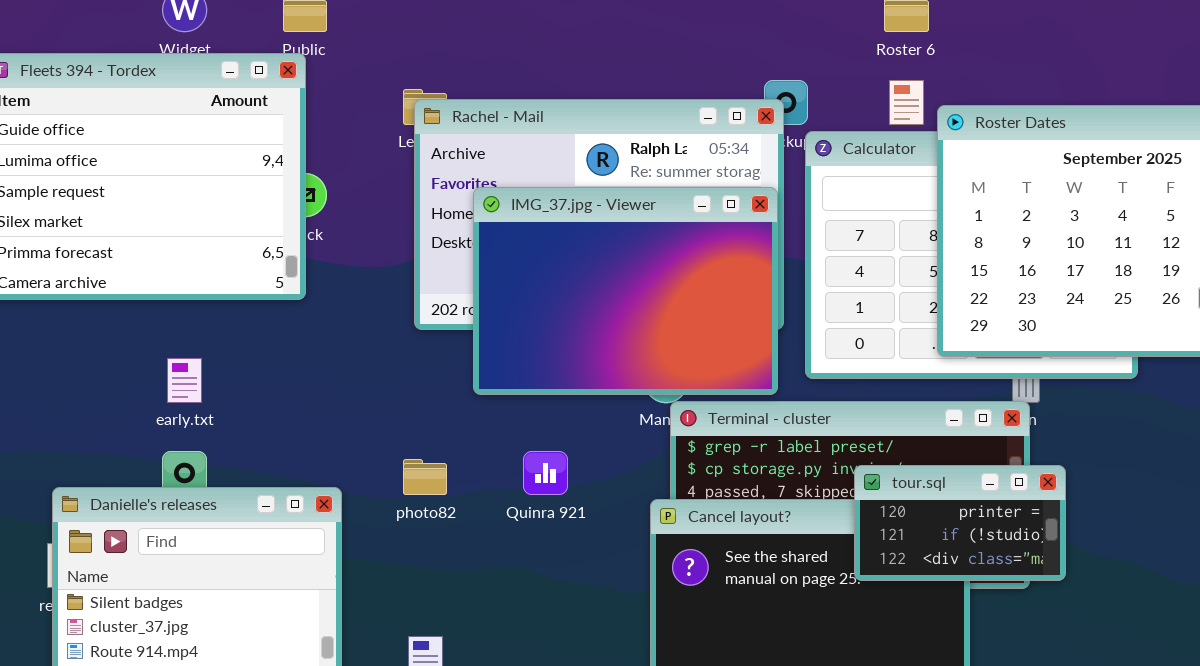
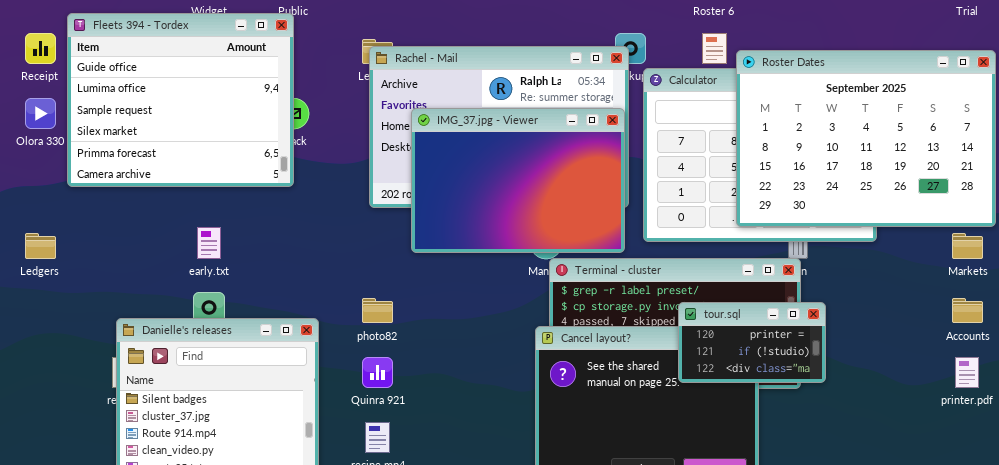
Quinra 921: [523,451,568,495] -> [362,357,393,388], moved

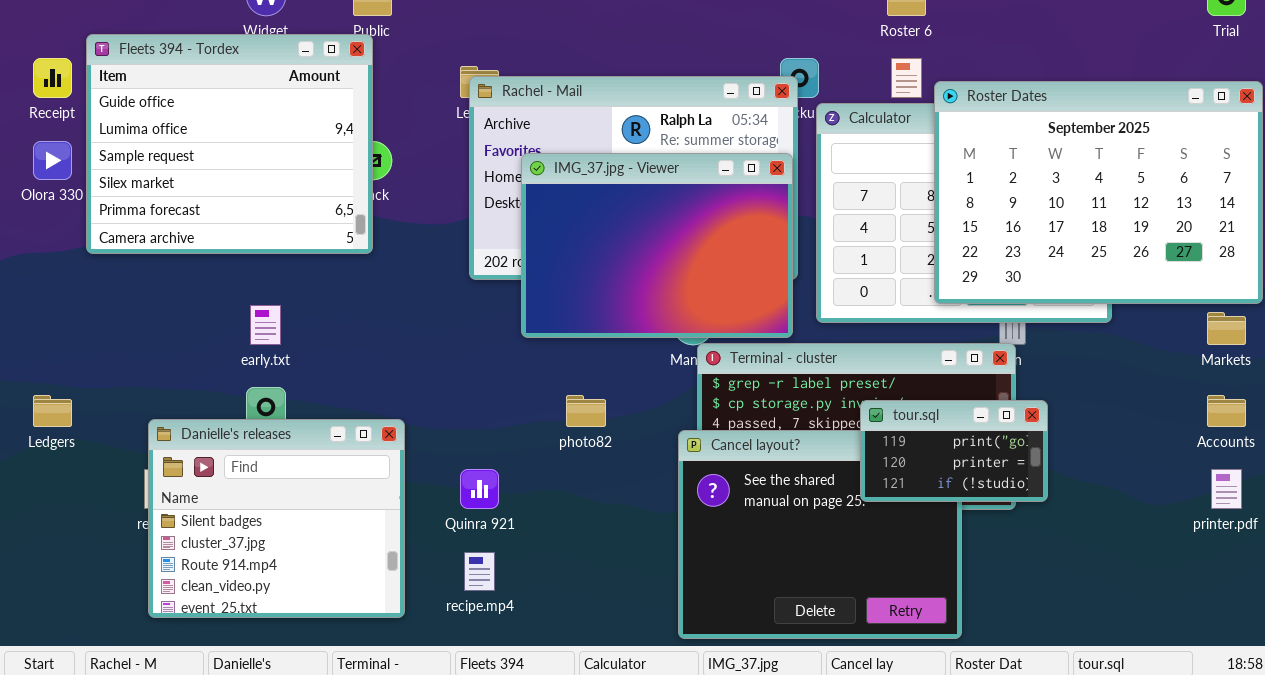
Ledgers: [25,233,56,259] -> [33,395,72,427], moved
photo82: [362,298,393,323] -> [566,395,606,427], moved
tour.sql: [678,302,826,383] -> [860,400,1048,502], scrolled up 1 row

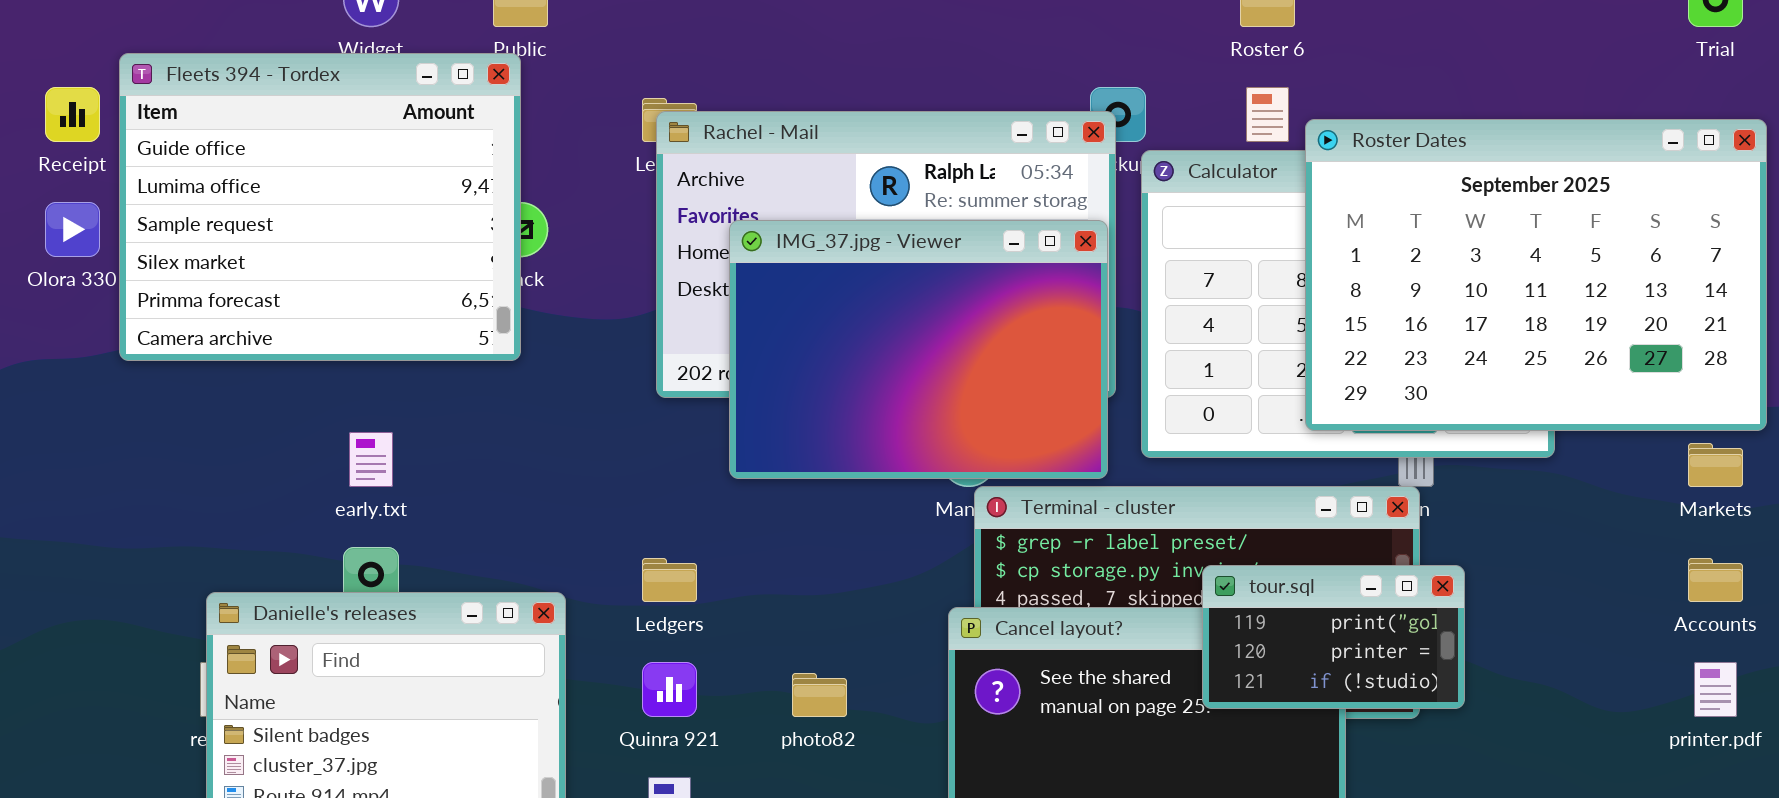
Ledgers: [33,395,72,427] -> [642,558,697,602], moved
photo82: [566,395,606,427] -> [792,673,847,717], moved

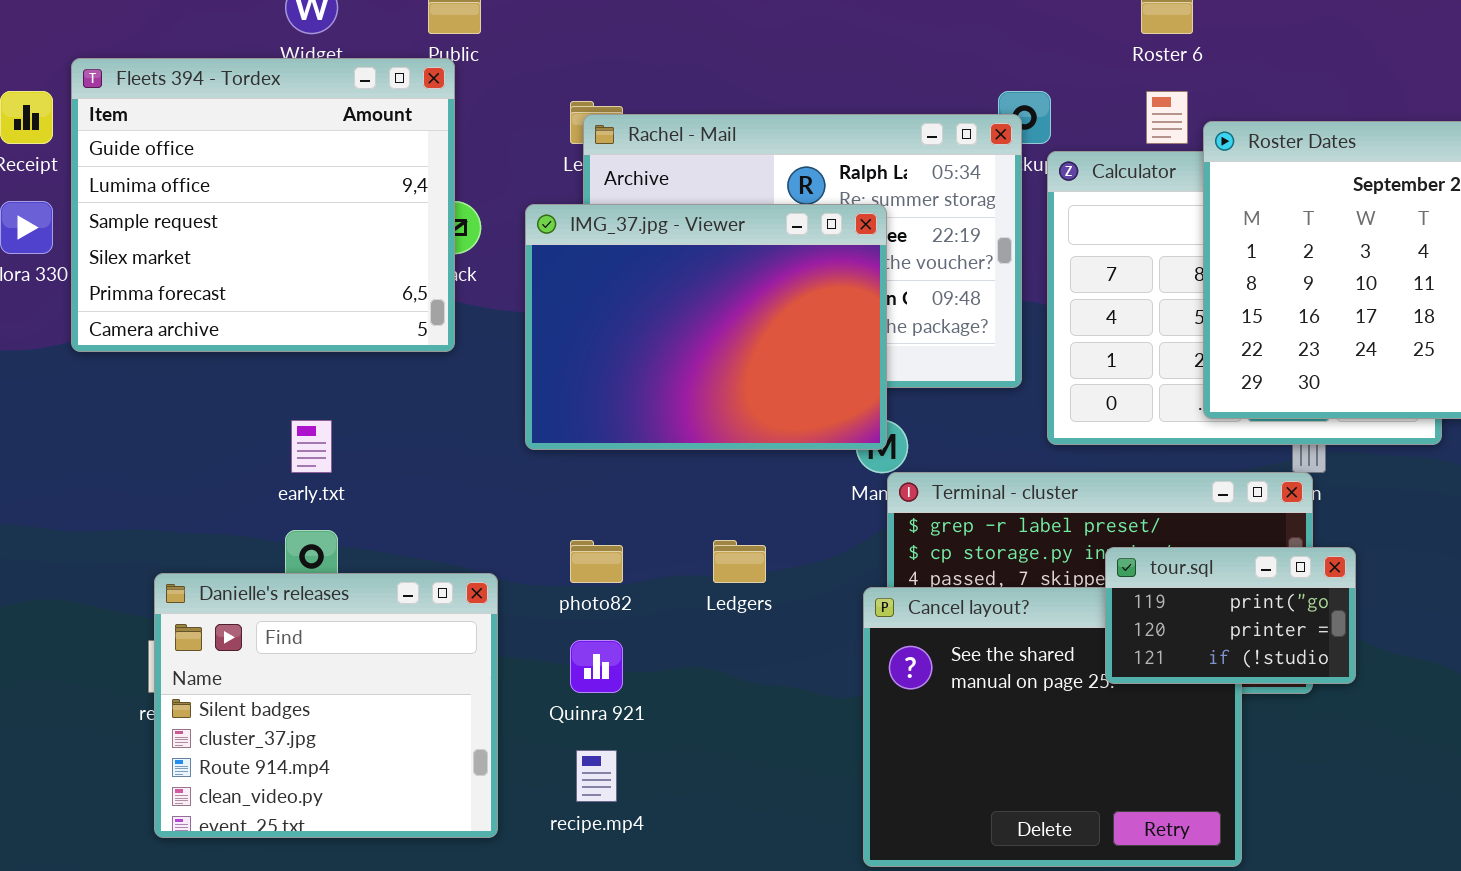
IMG_37.jpg - Viewer: [729,220,1108,479] -> [525,204,887,450], moved
Ledgers: [642,558,697,602] -> [713,540,766,583], moved
photo82: [792,673,847,717] -> [570,540,623,583], moved

